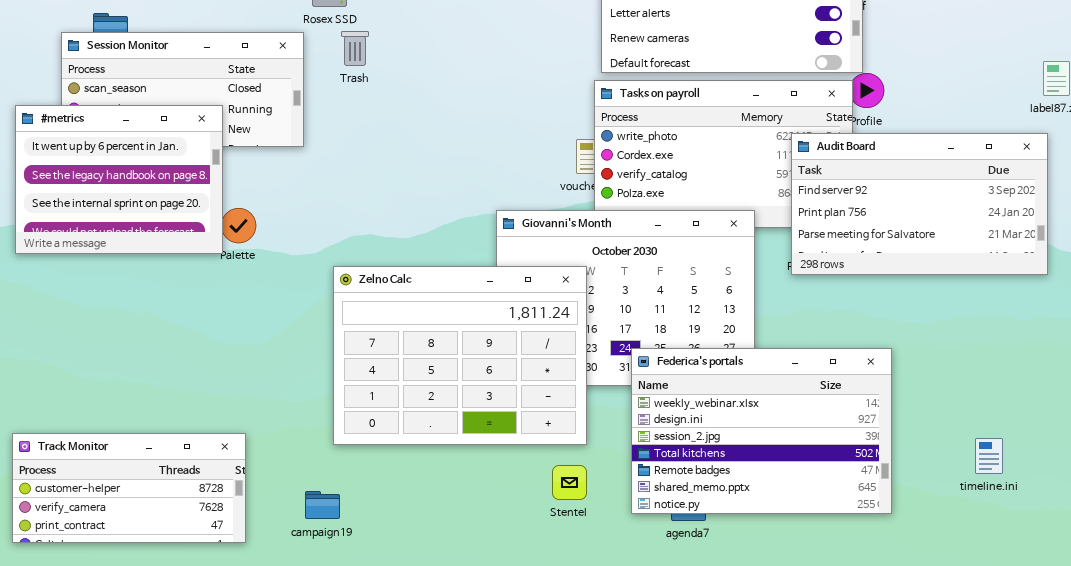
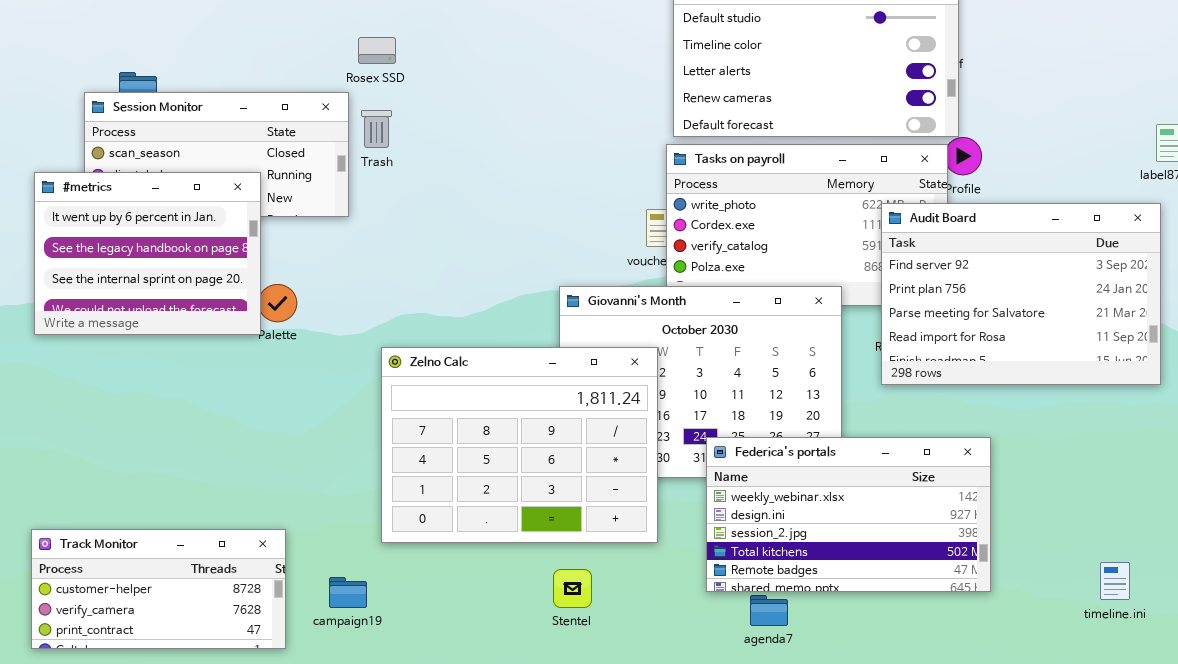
Trash: [341,31,369,66] -> [361,110,392,148], moved
Audit Board: [791,133,1048,275] -> [881,203,1161,385], resized
Federica's portals: [631,348,892,514] -> [706,437,991,592], resized
timeline.ini: [975,438,1003,474] -> [1100,562,1130,600], moved
Stentel: [552,465,587,500] -> [553,569,592,608], moved
campaign19: [305,491,340,519] -> [329,577,367,608], moved

